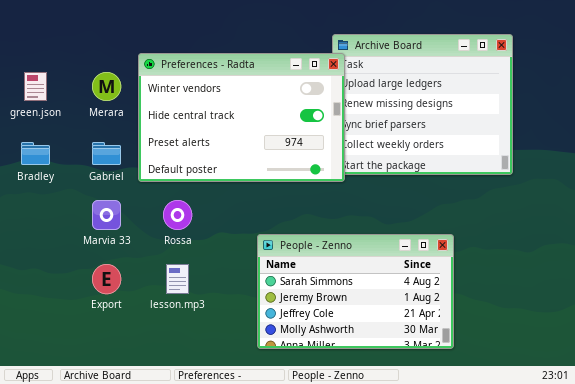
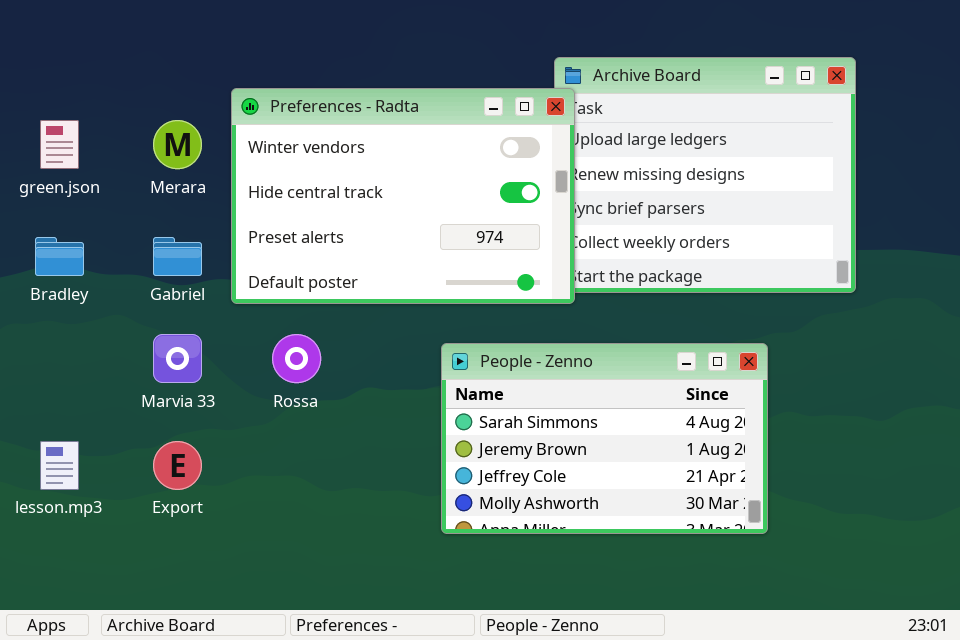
People - Zenno: [257,234,454,349] -> [441,343,768,534], moved
lesson.mp3: [166,264,189,294] -> [40,441,79,490], moved

